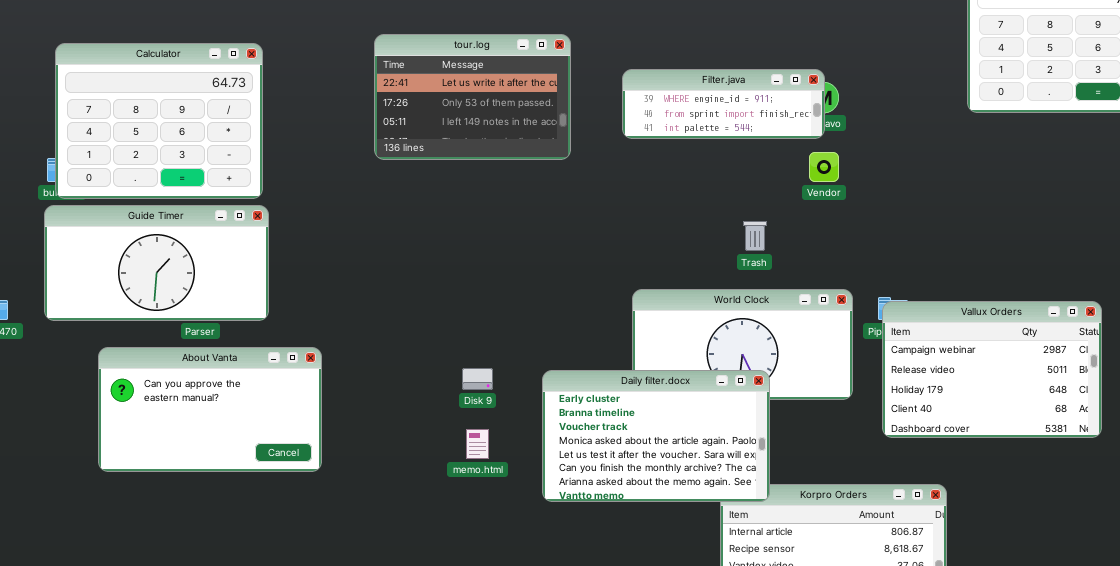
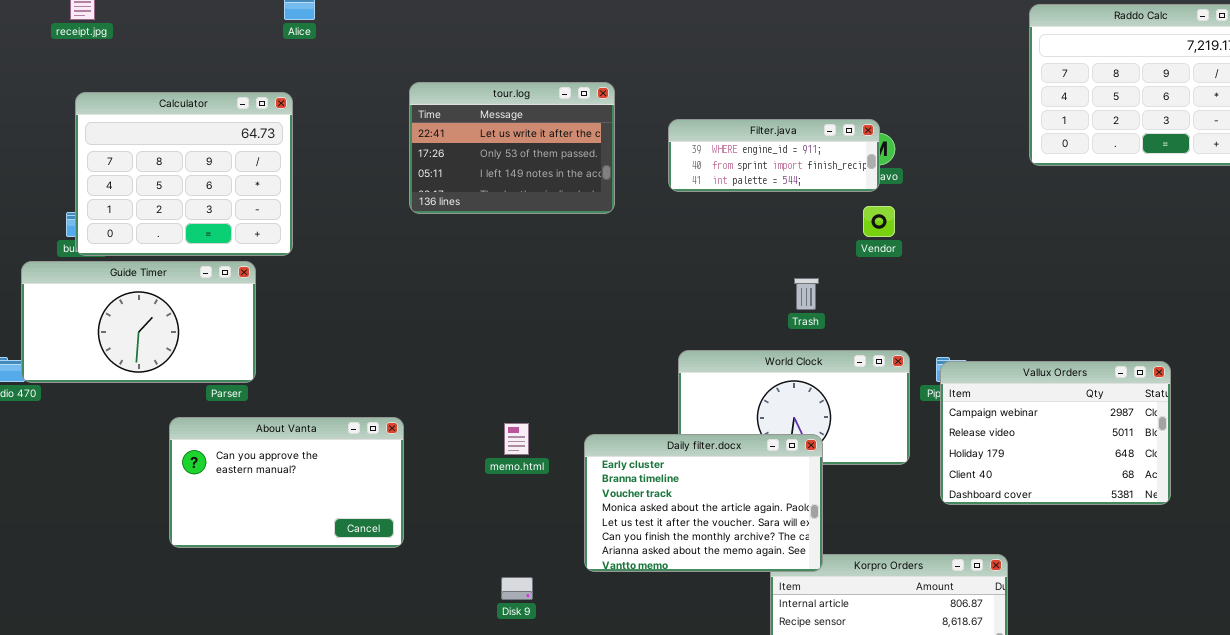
Guide Timer: [44,205,269,321] -> [21,261,256,383], moved
About Vanta: [98,347,322,472] -> [169,417,404,548], moved
Disk 9: [462,368,493,390] -> [501,577,533,600], moved
memo.html: [466,429,489,459] -> [504,423,529,455], moved

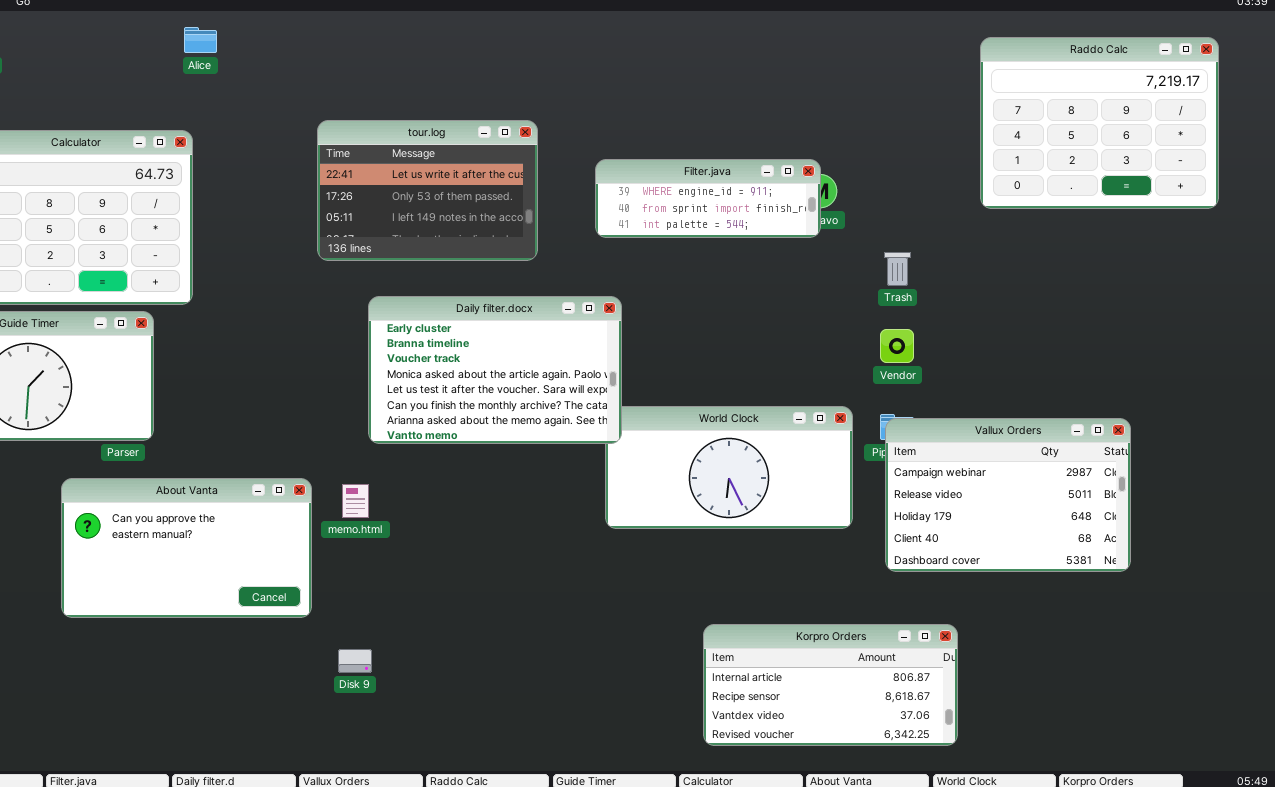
Vendor: [863,206,895,237] -> [880,329,914,363], moved
Trash: [794,278,819,310] -> [884,252,911,286], moved
memo.html: [504,423,529,455] -> [342,484,369,518], moved
Daily filter.docx: [584,434,823,572] -> [368,296,622,444], moved
Disk 9: [501,577,533,600] -> [338,649,372,673], moved

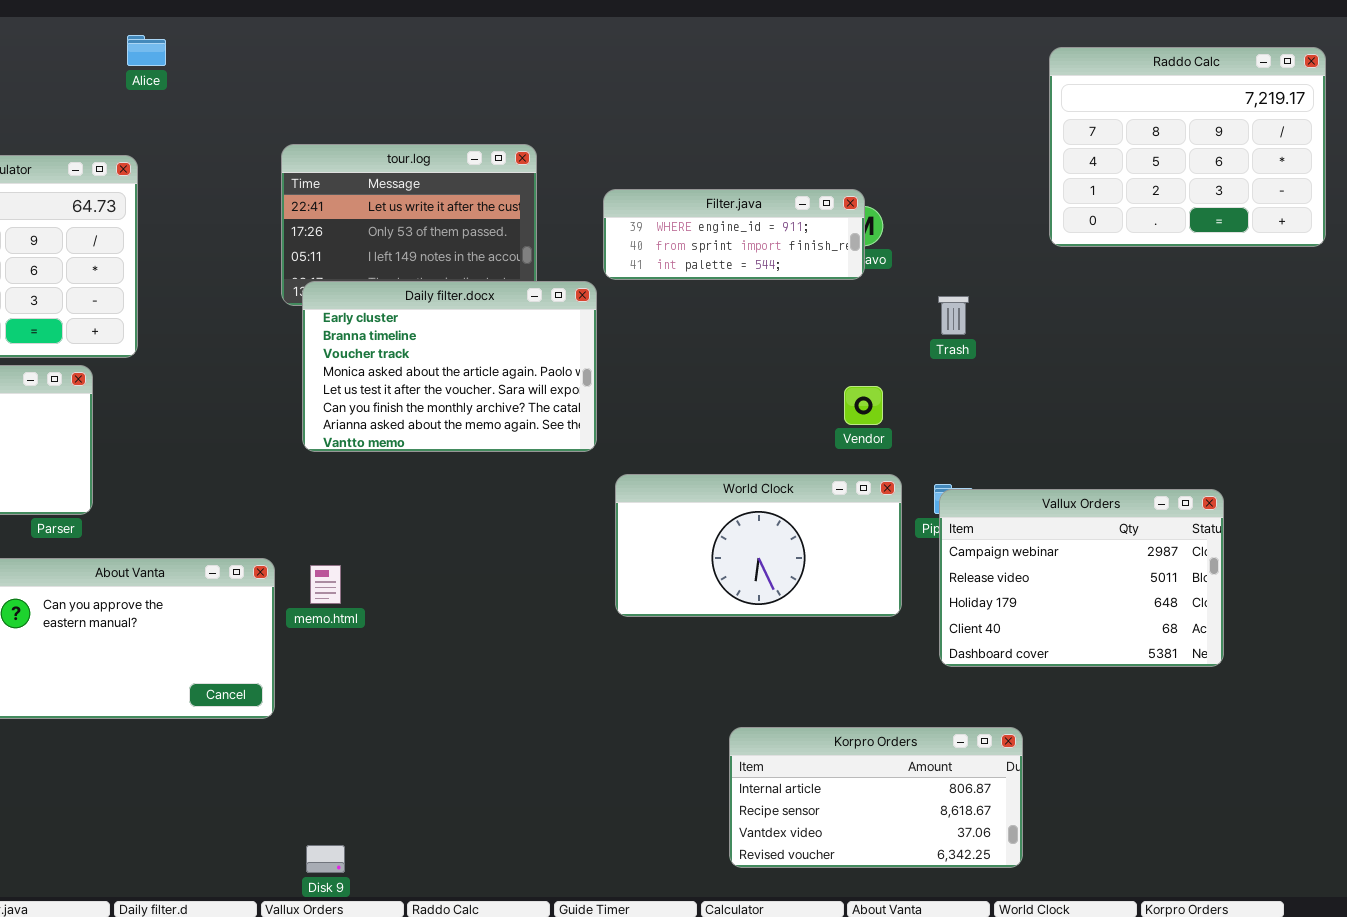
Daily filter.docx: [368,296,622,444] -> [302,281,597,452], moved
Vendor: [880,329,914,363] -> [844,386,883,425], moved
Disk 9: [338,649,372,673] -> [306,845,345,873], moved

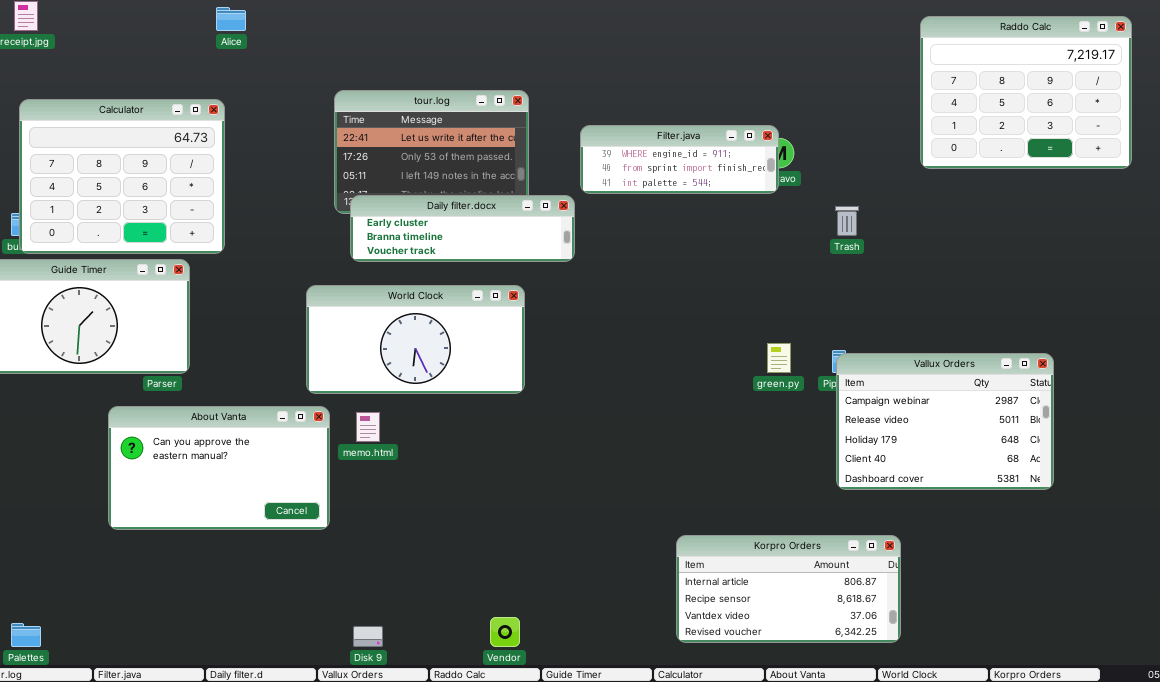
Daily filter.docx: [302,281,597,452] -> [350,195,575,262], resized
Vendor: [844,386,883,425] -> [490,617,520,647], moved
World Clock: [615,474,902,617] -> [306,285,525,394], moved

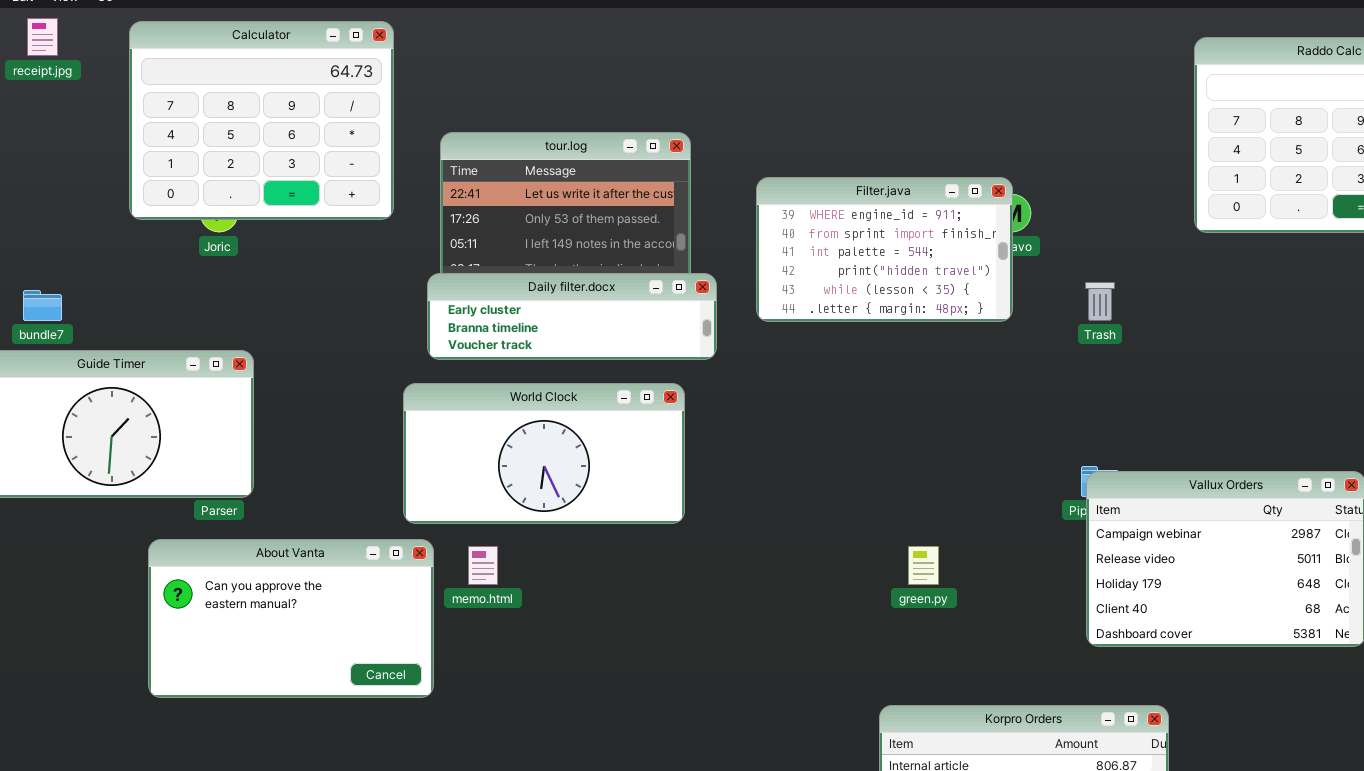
Calculator: [19,99,225,254] -> [129,21,394,220], moved
Filter.java: [580,125,779,194] -> [756,177,1013,322], resized
Daily filter.docx: [350,195,575,262] -> [427,273,717,360], moved
green.py: [767,343,791,373] -> [908,546,939,585], moved

